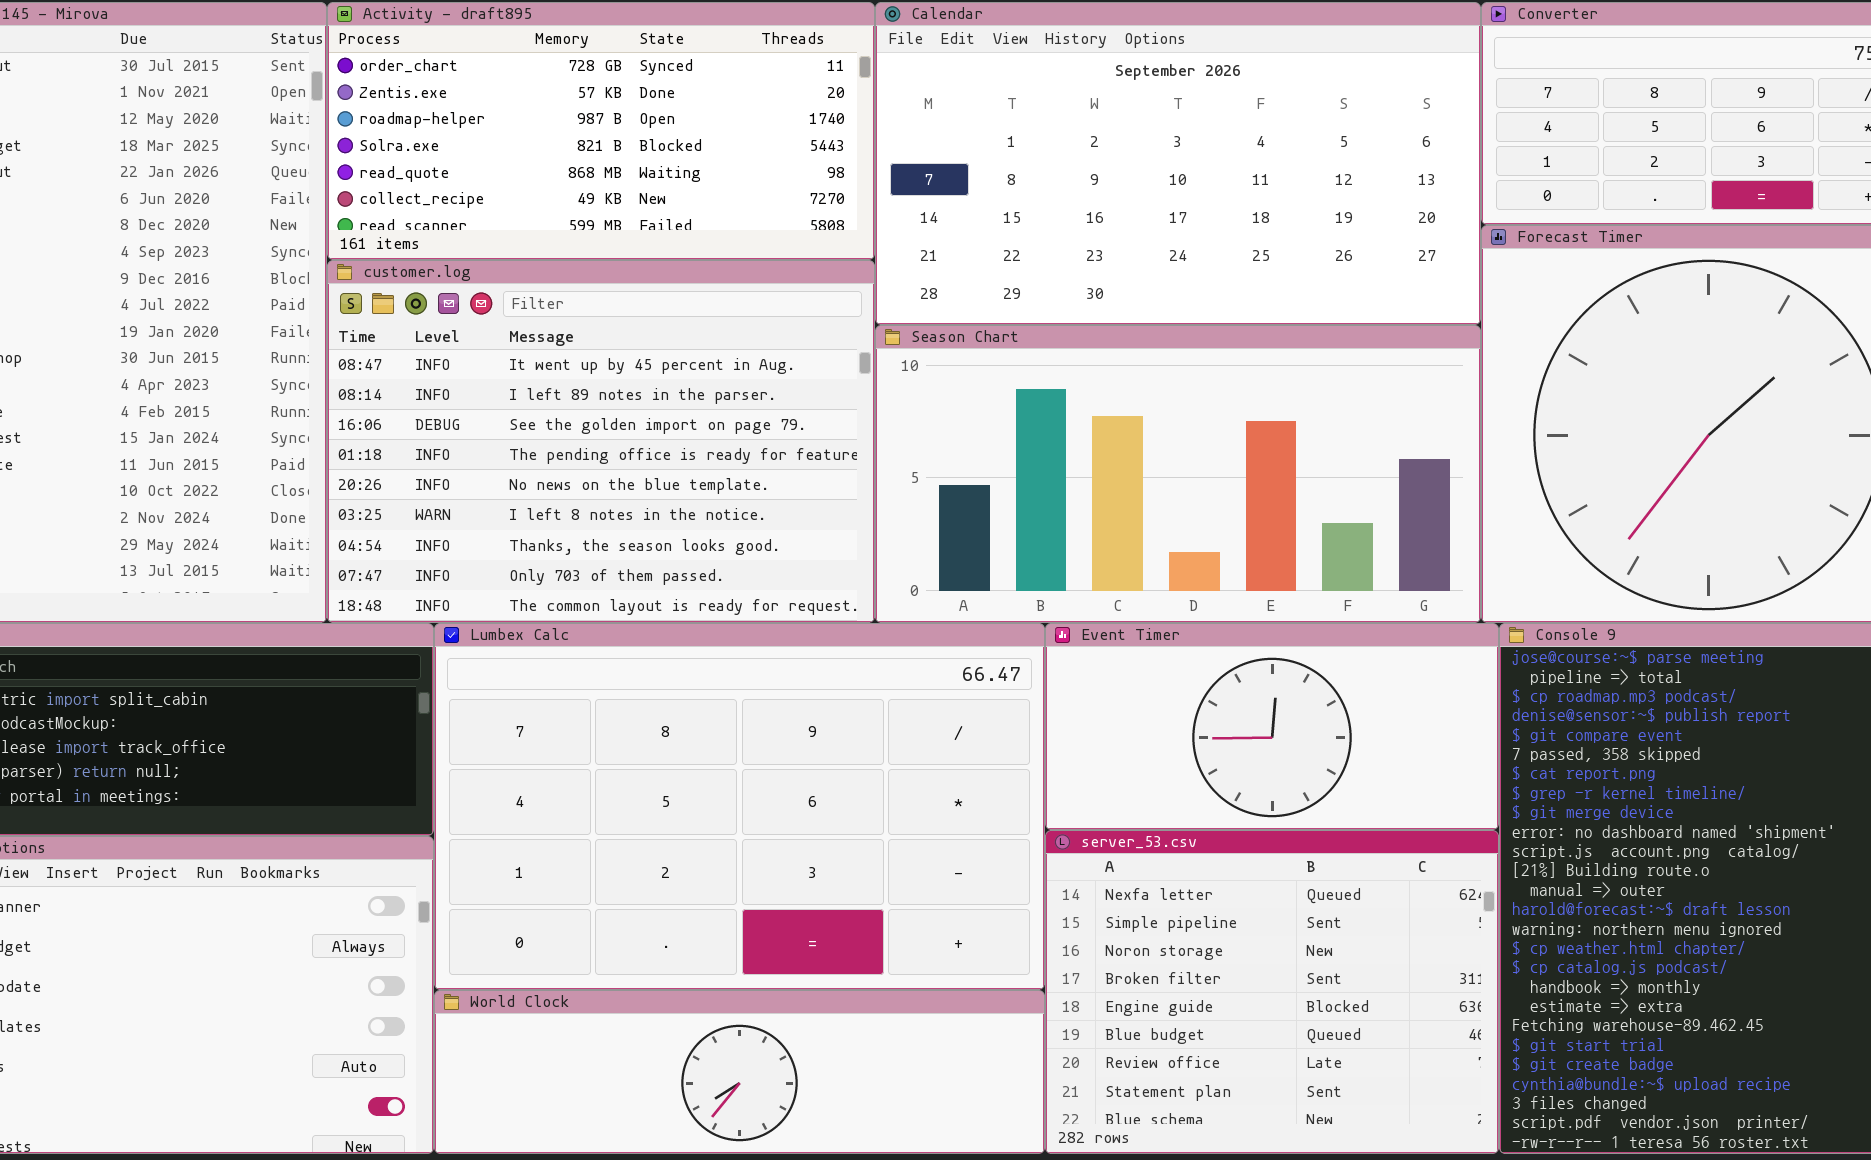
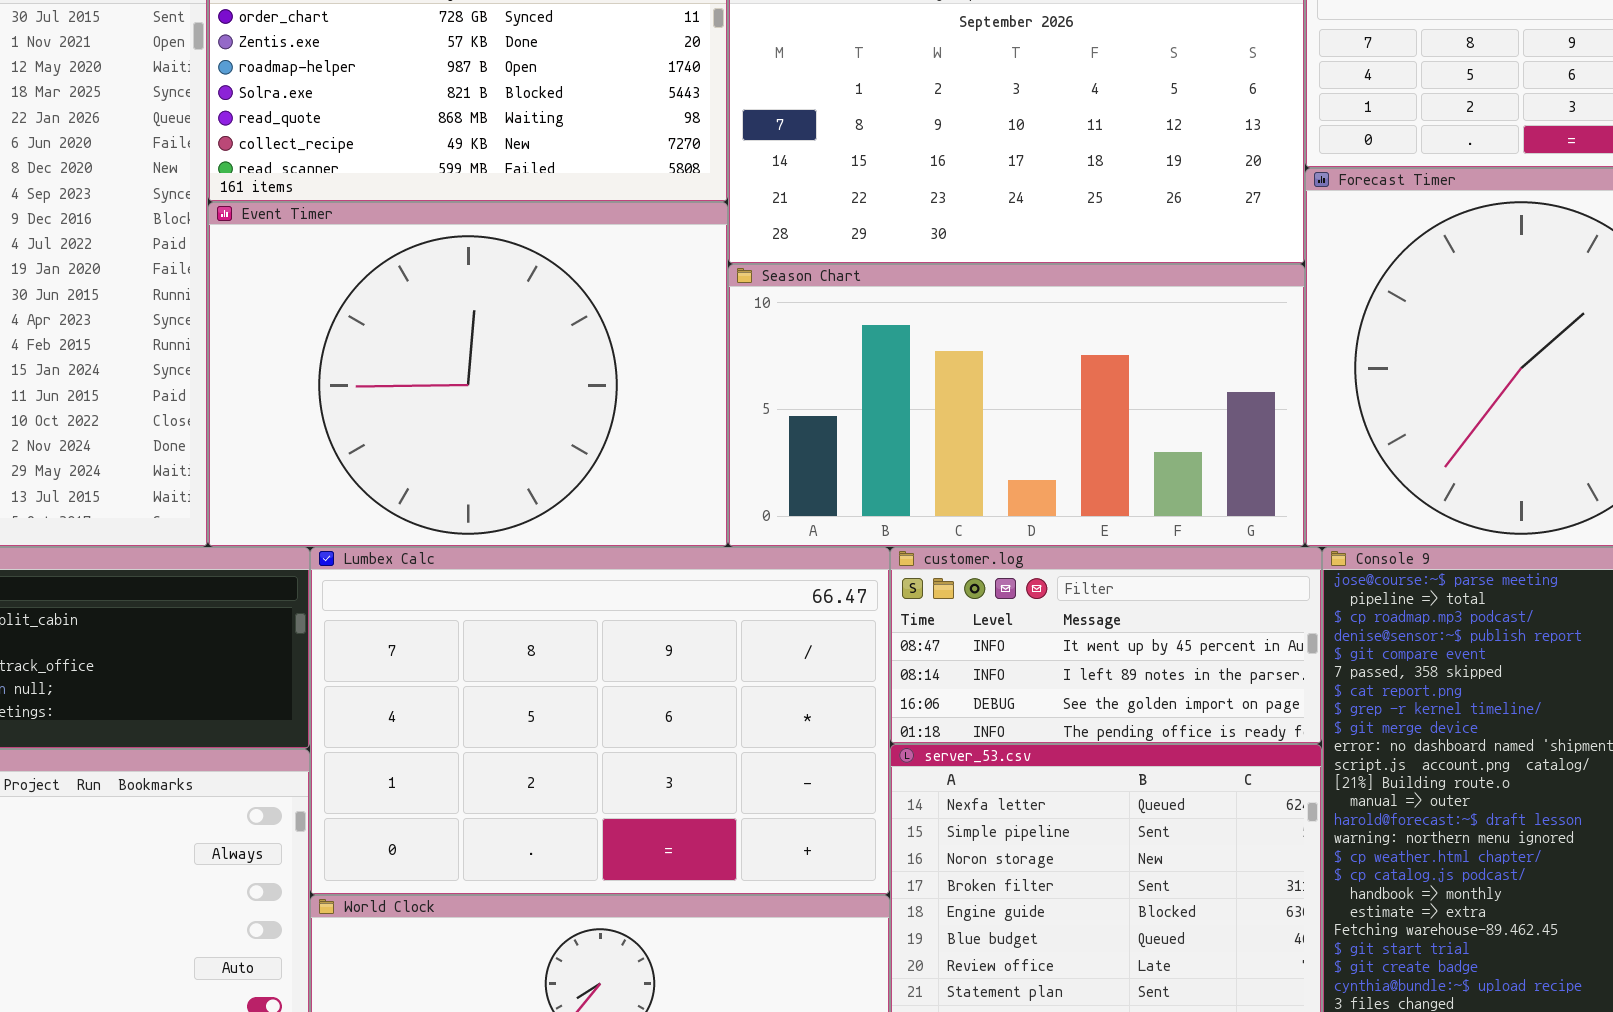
customer.log: [327,260,875,623] -> [890,547,1322,744], moved, resized
Event Timer: [1045,623,1499,830] -> [208,202,728,547], moved, resized

